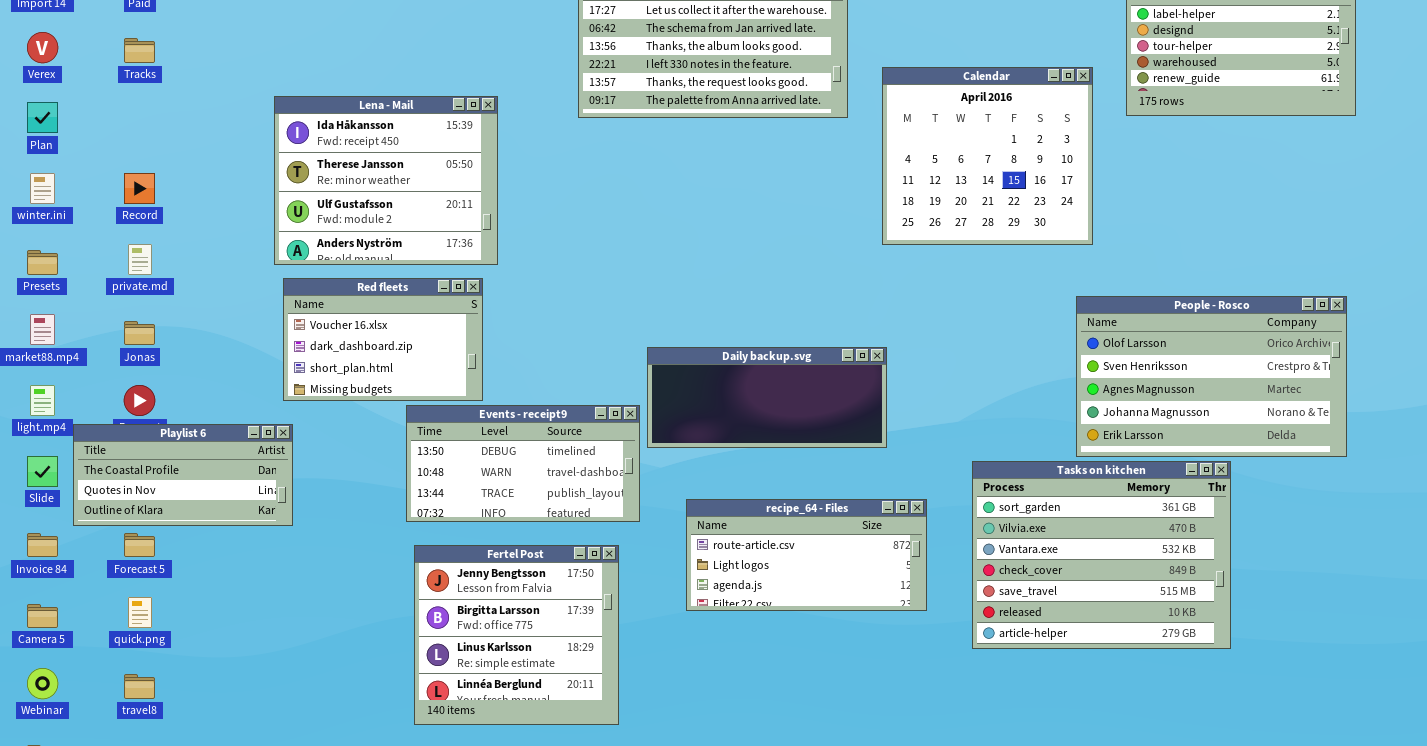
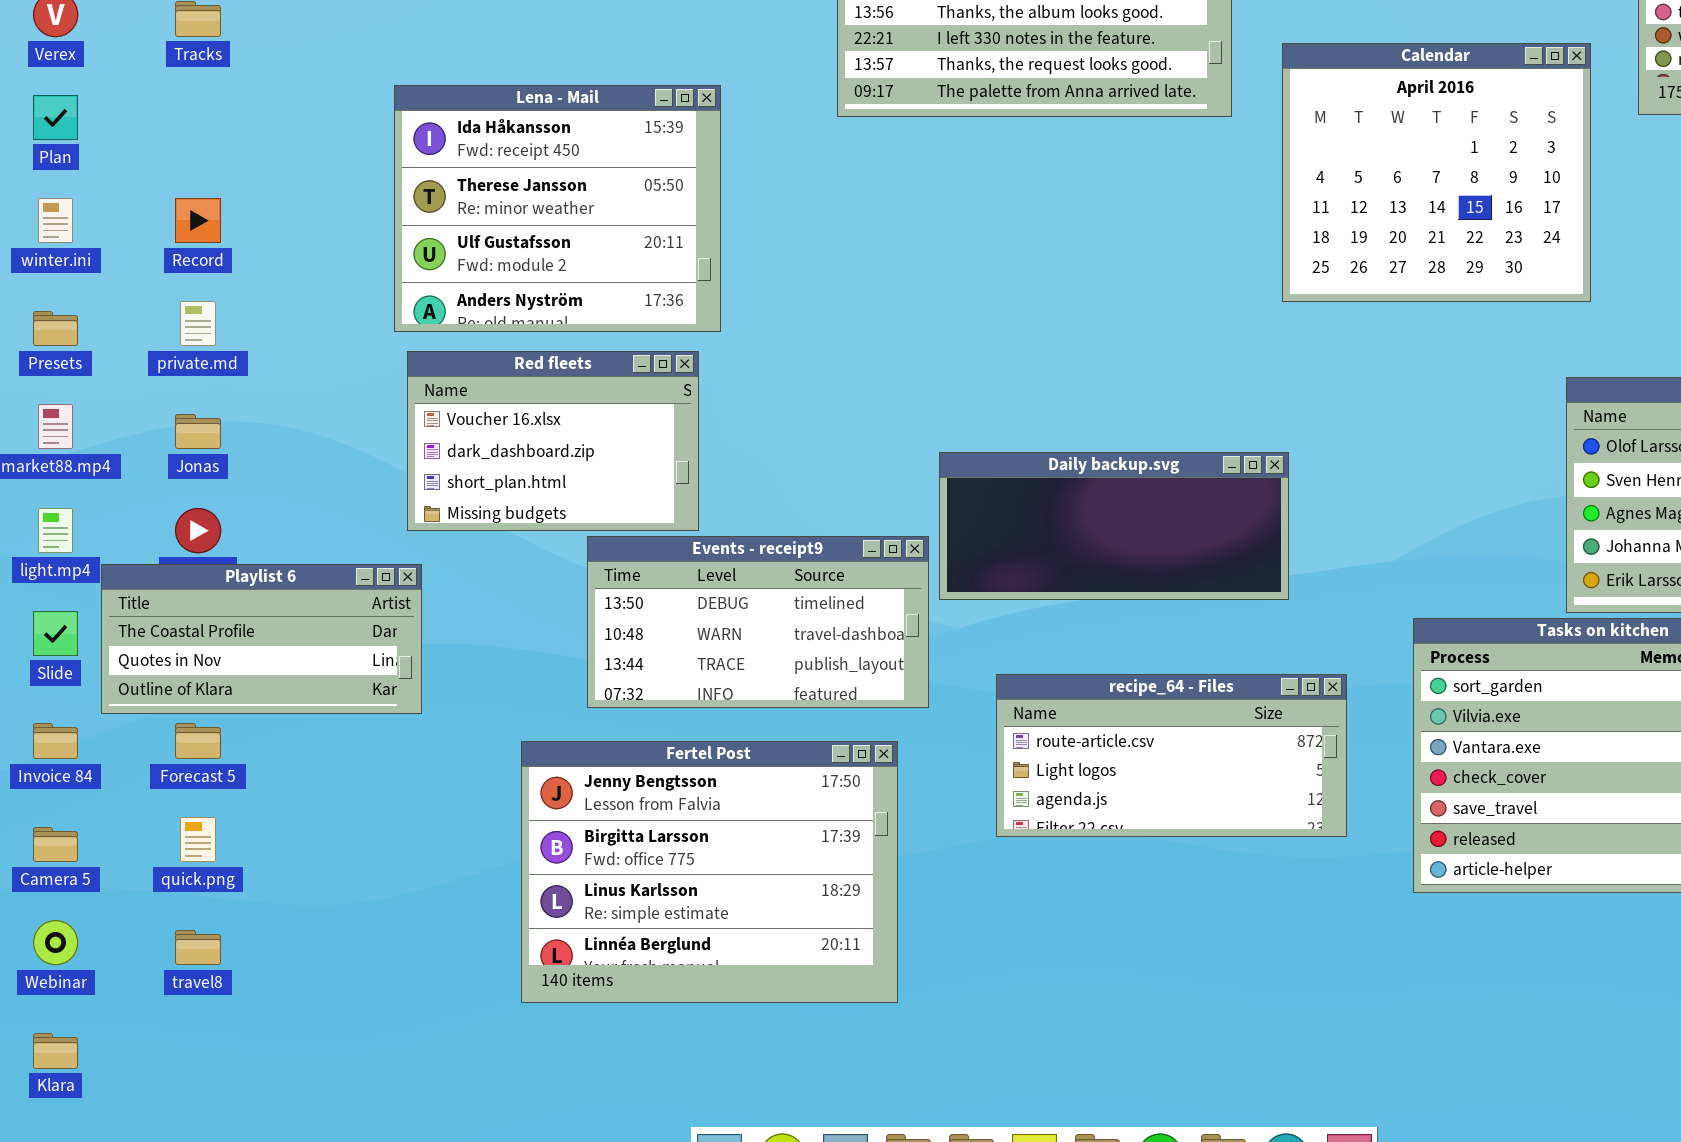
Fertel Post: [414,545,619,725] -> [521,741,898,1003], resized

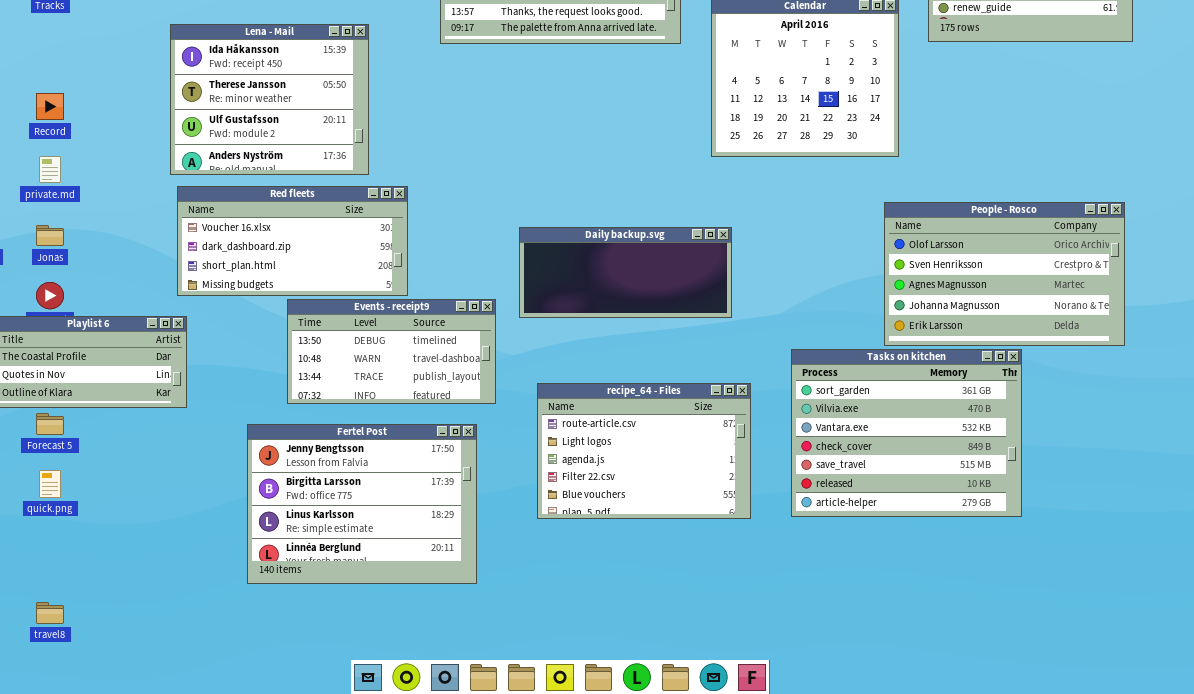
Red fleets: [407,351,699,531] -> [177,186,408,296], resized
Daily backup.svg: [939,452,1289,600] -> [519,227,732,318], moved
recipe_64 - Files: [996,674,1347,837] -> [537,383,751,519], resized
travel8: [175,930,221,965] -> [36,602,64,624], moved

